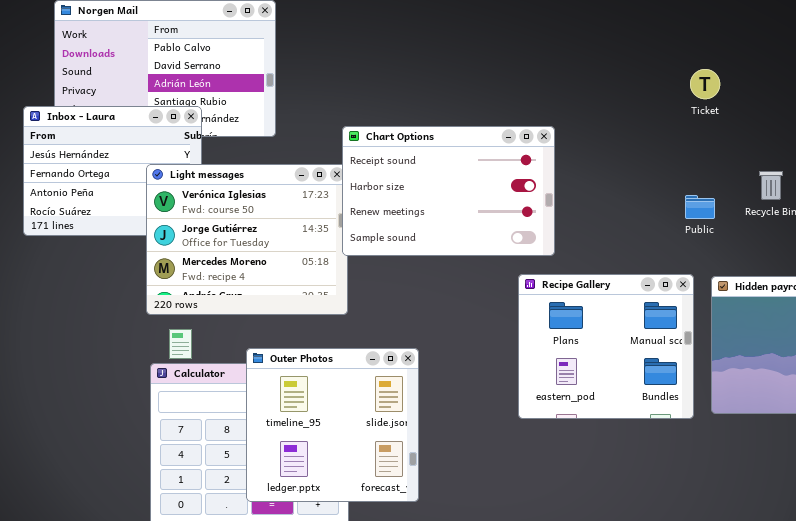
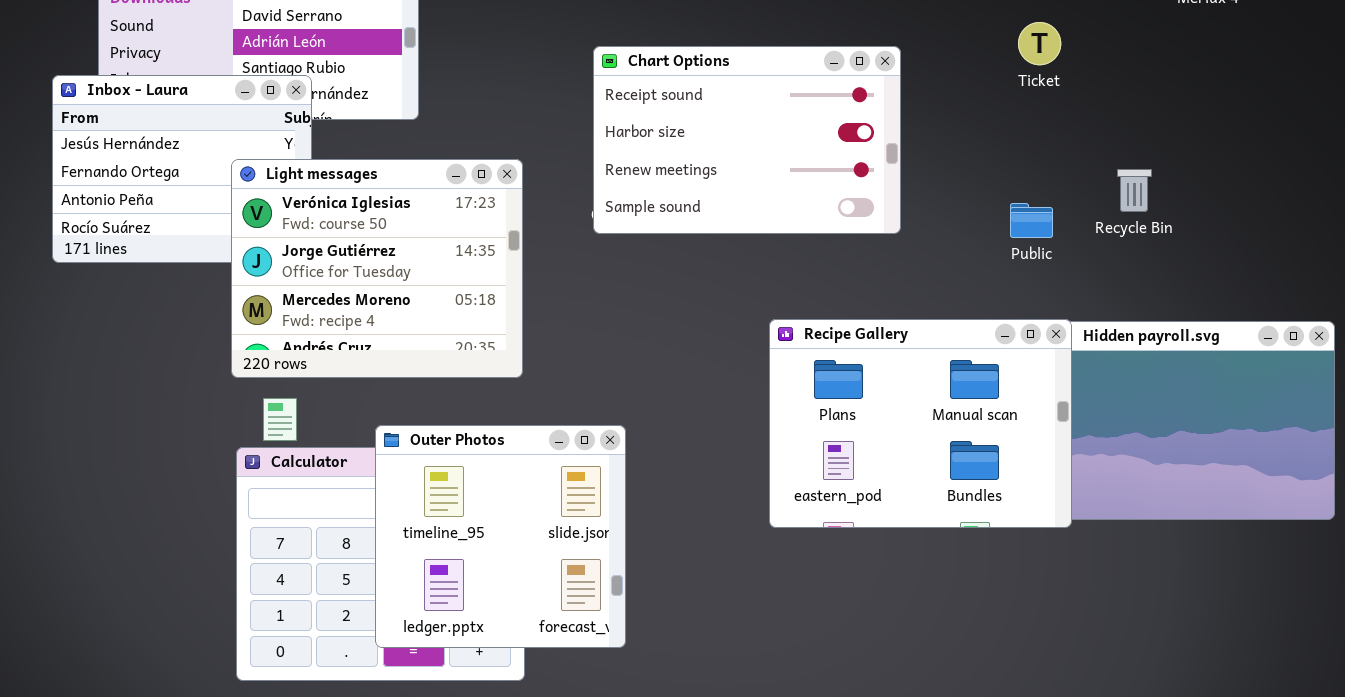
Chart Options: [342,126,555,256] -> [593,46,901,234], moved
Recipe Gallery: [518,274,694,419] -> [769,319,1072,528], resized

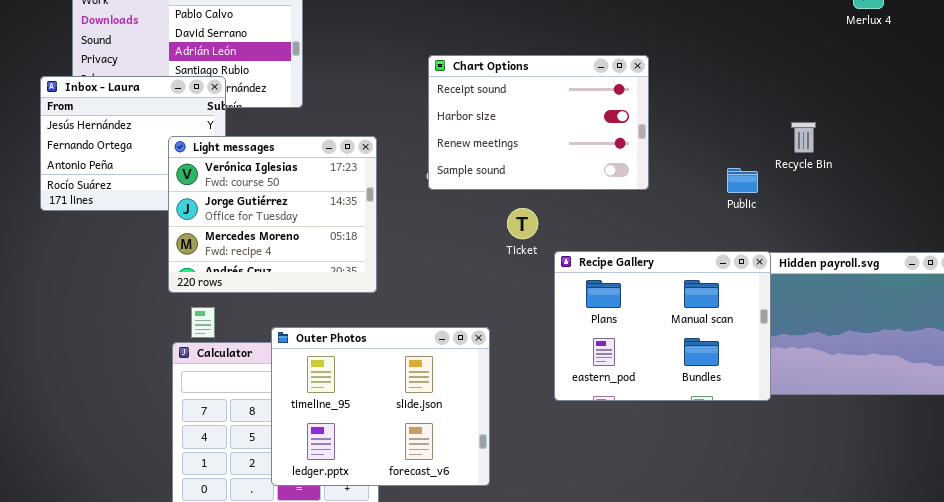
Ticket: [1018,22,1061,65] -> [507,208,538,239], moved
Recycle Bin: [1117,169,1152,212] -> [791,122,816,153], moved
Outer Photos: [375,425,626,648] -> [271,327,490,486], resized

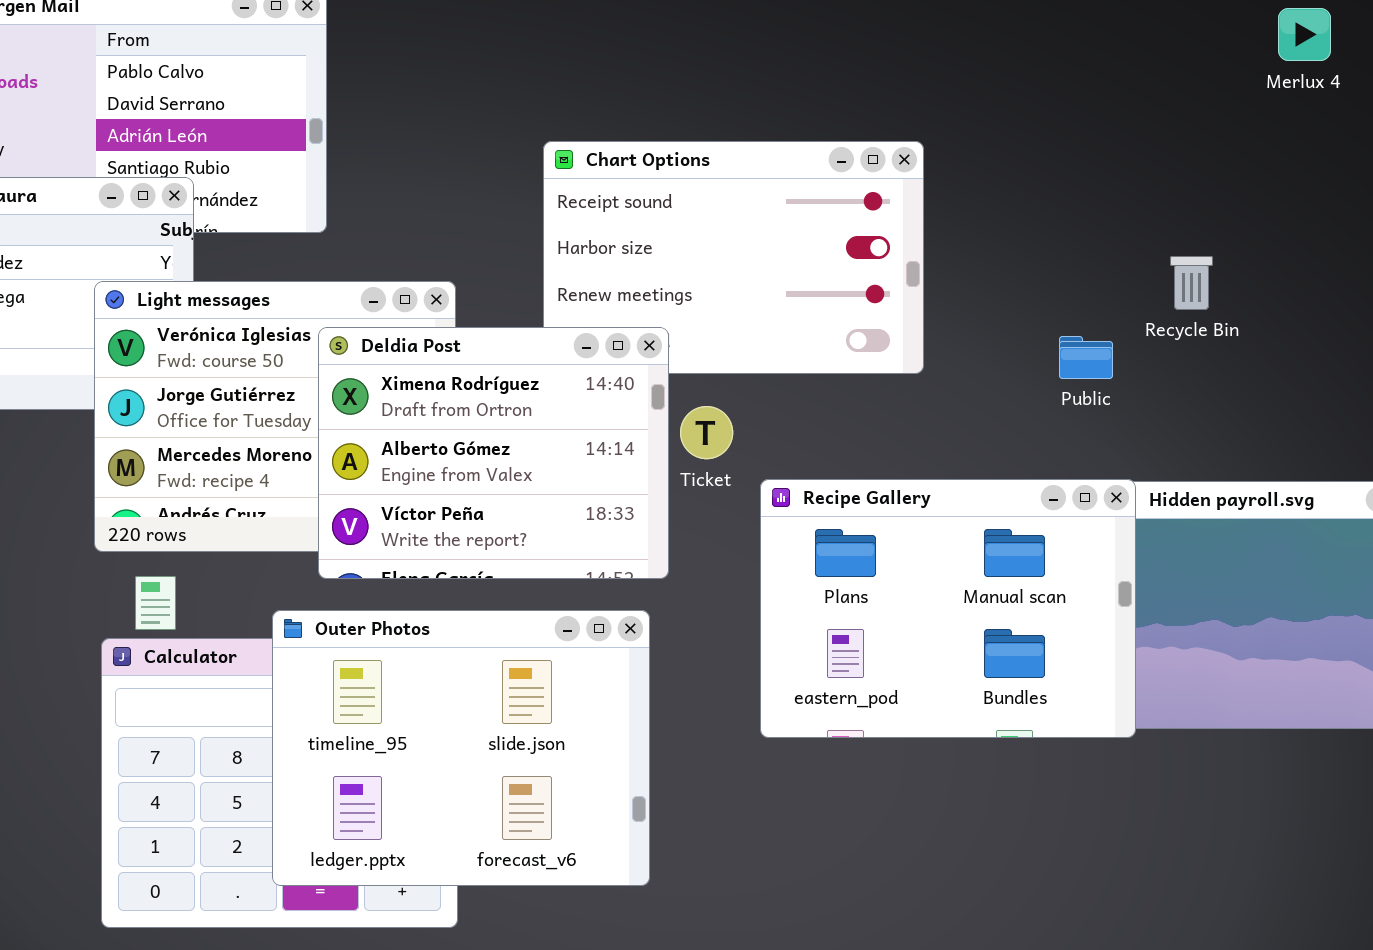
Deldia Post: none -> [318,327,669,579], opened

